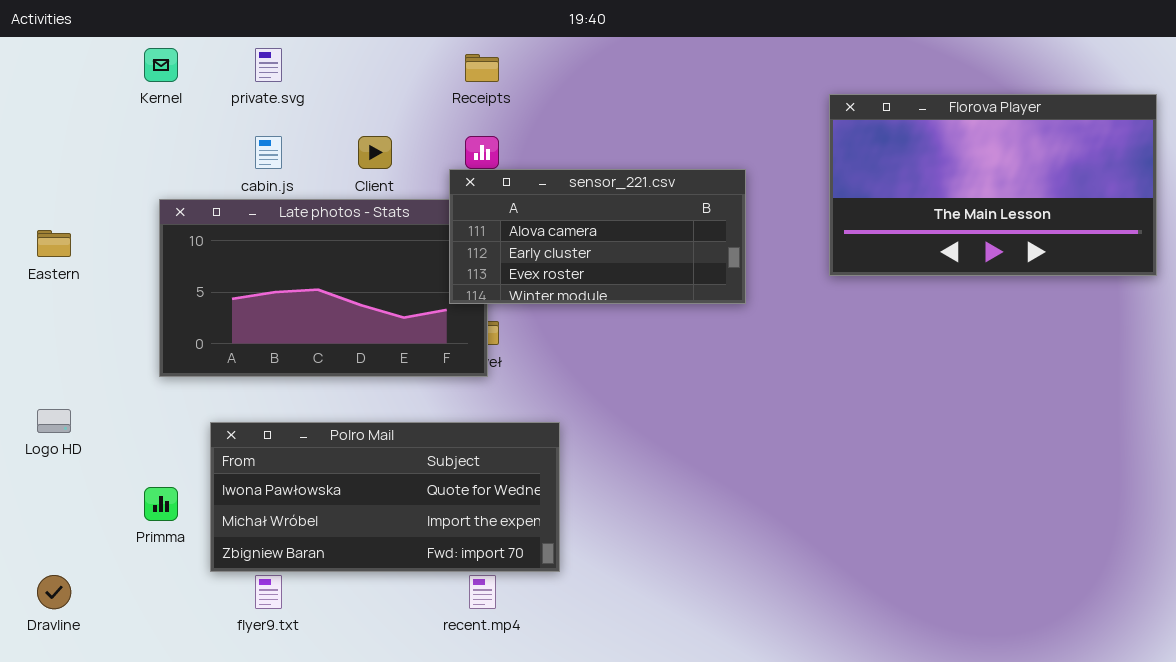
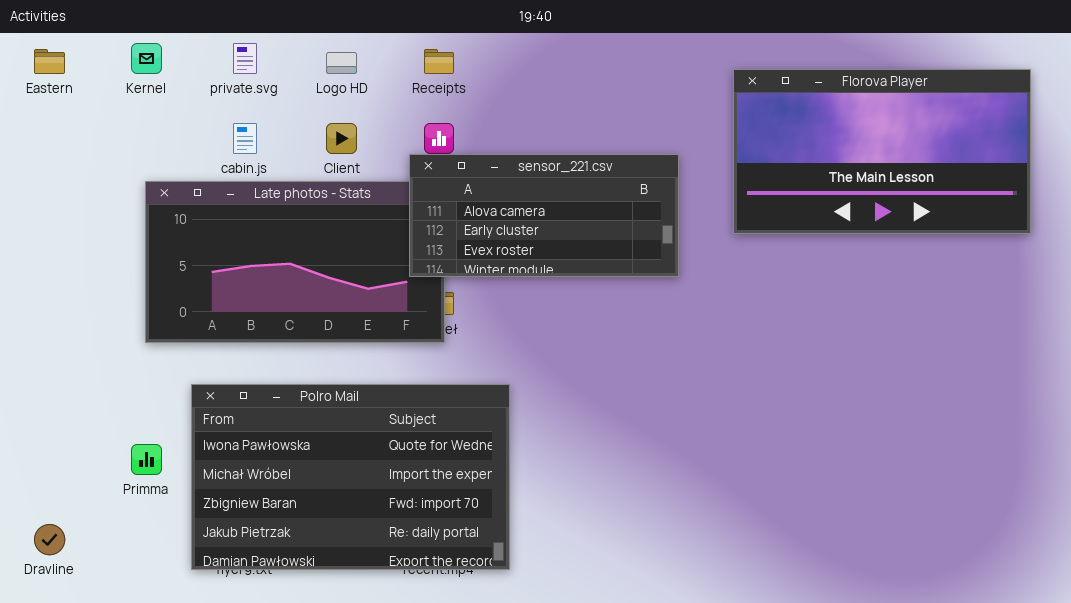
Florova Player: [829,94,1157,276] -> [733,69,1031,234], moved
Eastern: [37,230,71,257] -> [34,49,65,74], moved
Logo HD: [37,409,71,433] -> [326,52,357,74], moved
Polro Mail: [210,422,560,572] -> [191,384,510,570], resized

